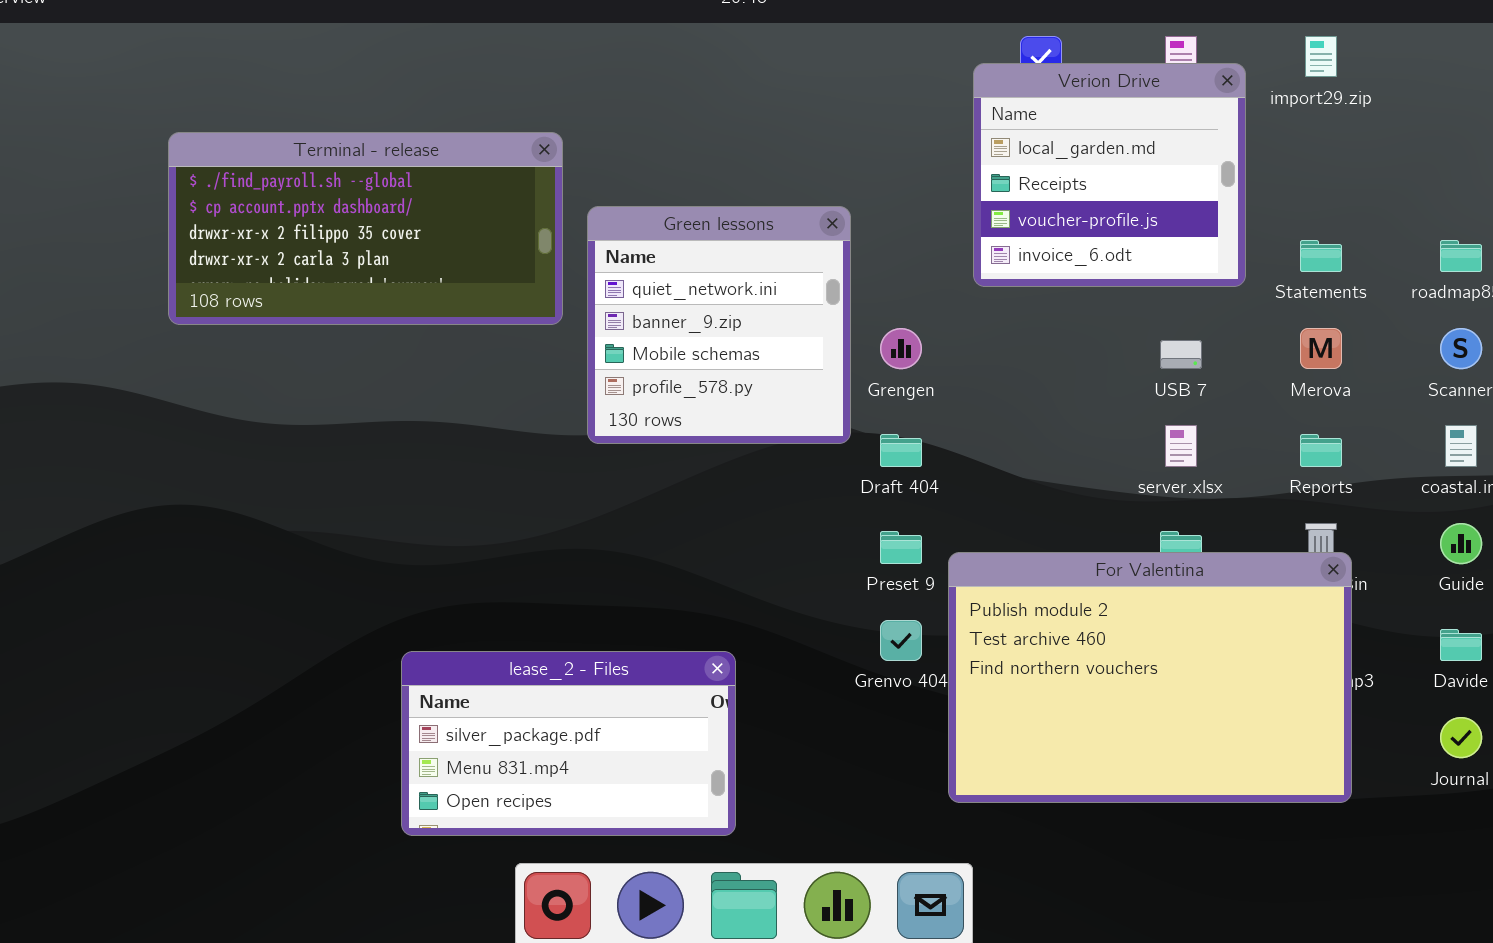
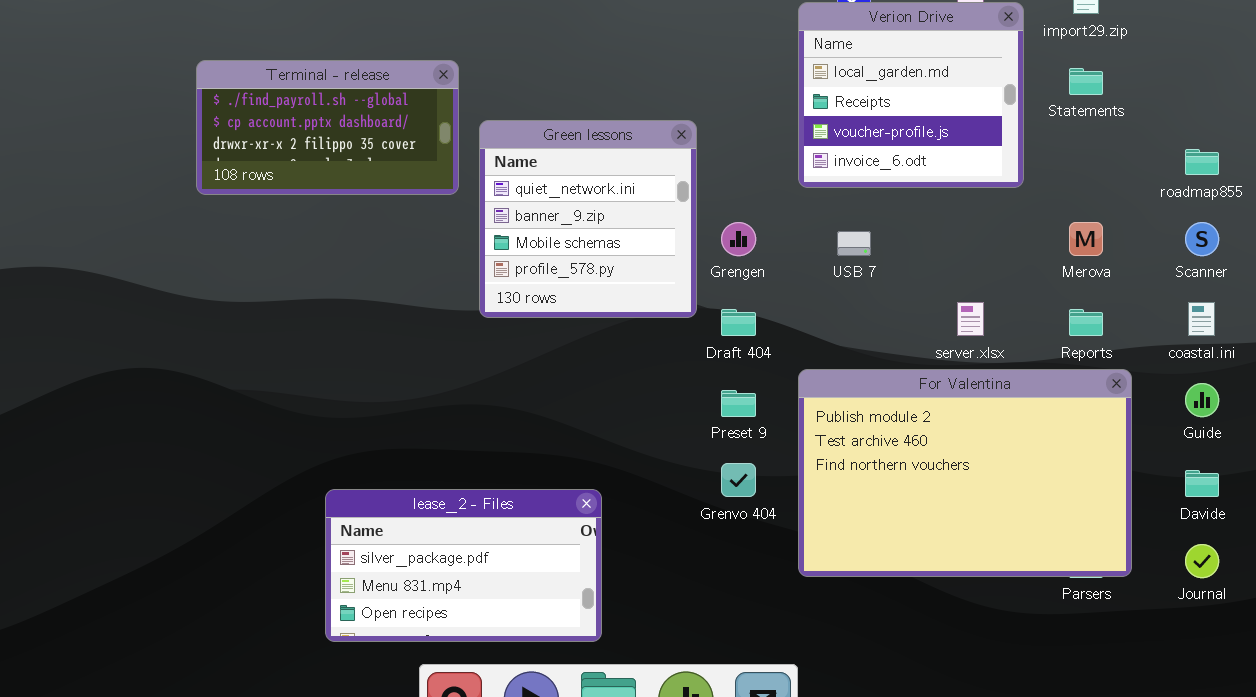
Terminal - release: [168,132,563,325] -> [196,60,459,195], resized
Statements: [1300,240,1342,272] -> [1069,68,1103,95], moved
USB 7: [1160,340,1202,369] -> [837,231,871,256], moved
For Valentina: [948,552,1352,803] -> [798,369,1132,577], moved

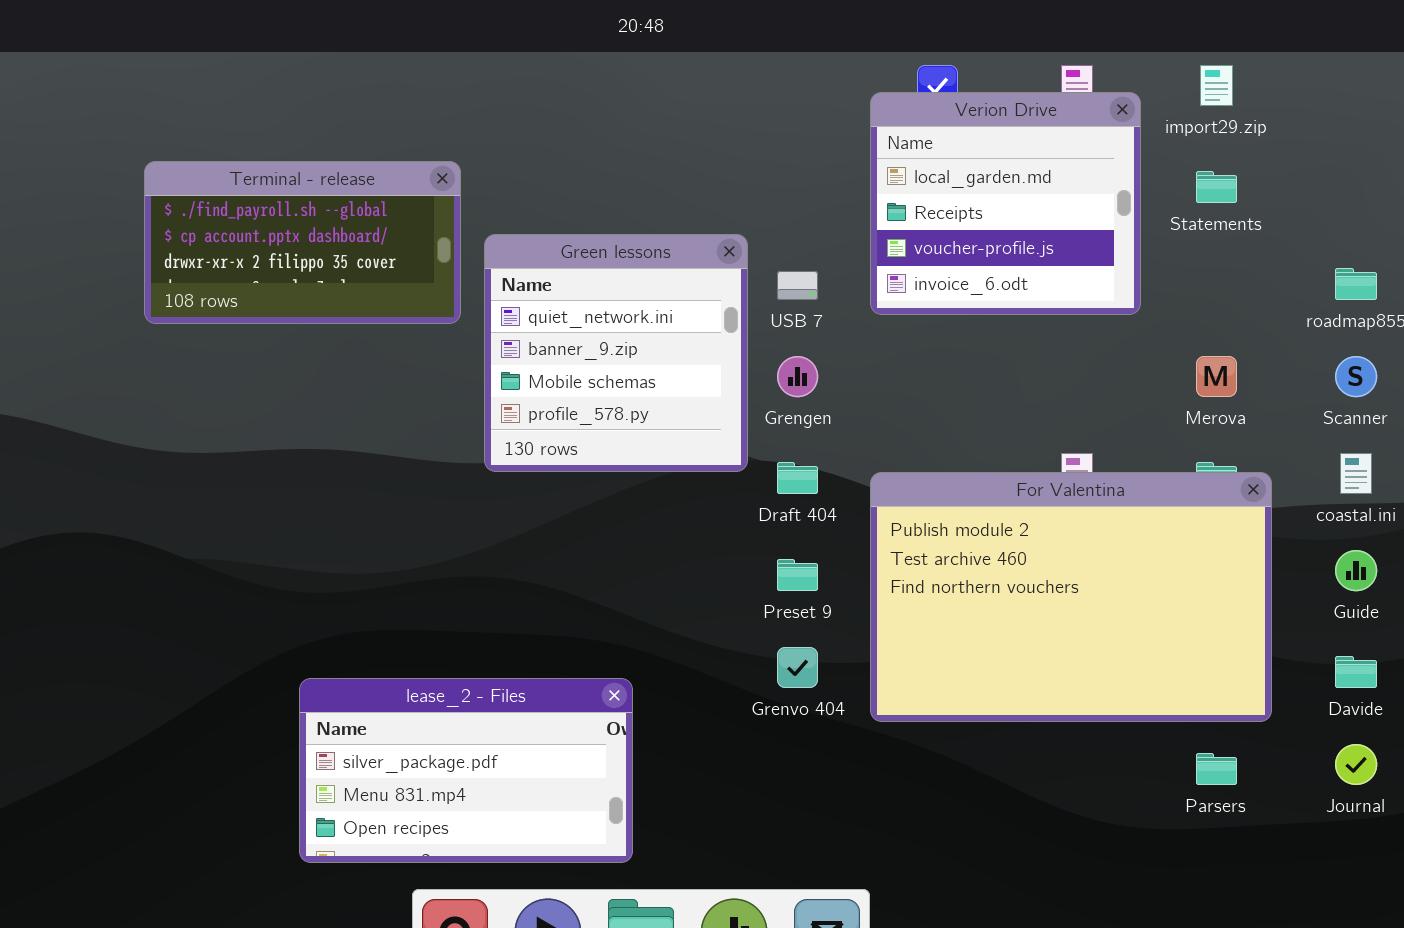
USB 7: [837,231,871,256] -> [777,271,818,300], moved
For Valentina: [798,369,1132,577] -> [870,472,1272,722], moved

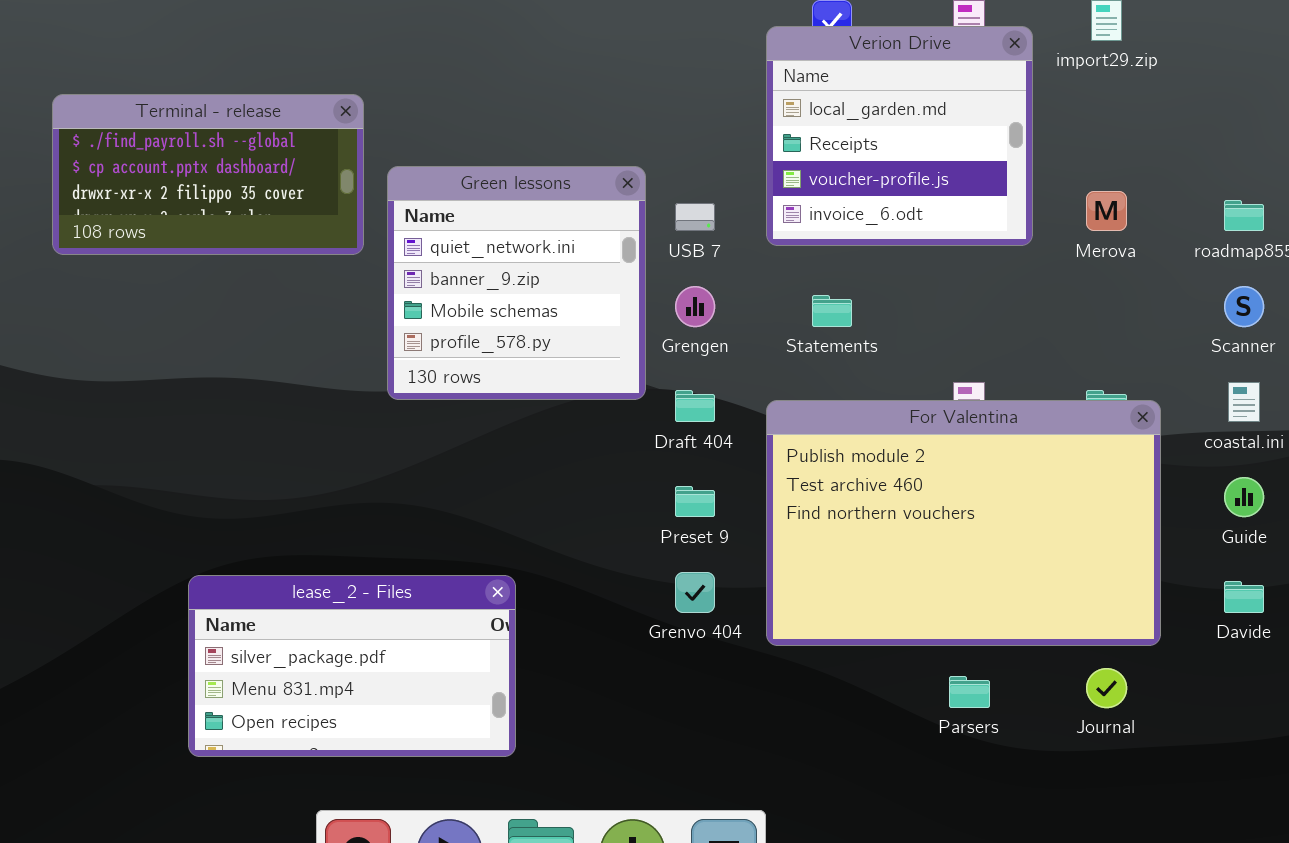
Statements: [1196,171,1237,203] -> [812,295,852,327], moved
Merova: [1196,356,1237,397] -> [1086,191,1127,231], moved
lease_2 - Files: [299,678,633,863] -> [188,575,516,757], moved
Journal: [1335,744,1377,785] -> [1086,668,1127,708], moved
Parsers: [1196,753,1237,785] -> [949,676,990,708], moved

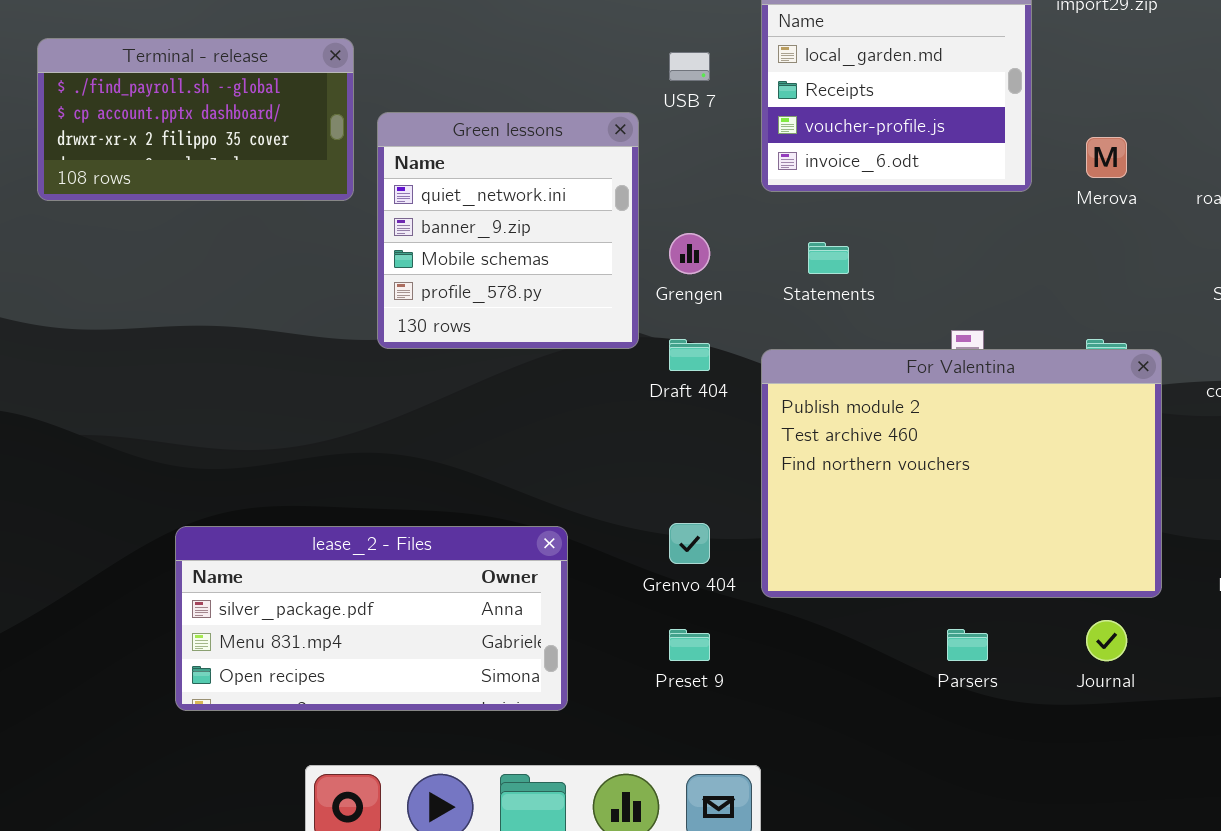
USB 7: [675,203,715,231] -> [669,52,710,81], moved
Preset 9: [675,486,715,517] -> [669,629,710,661], moved
lease_2 - Files: [188,575,516,757] -> [175,526,568,711], resized

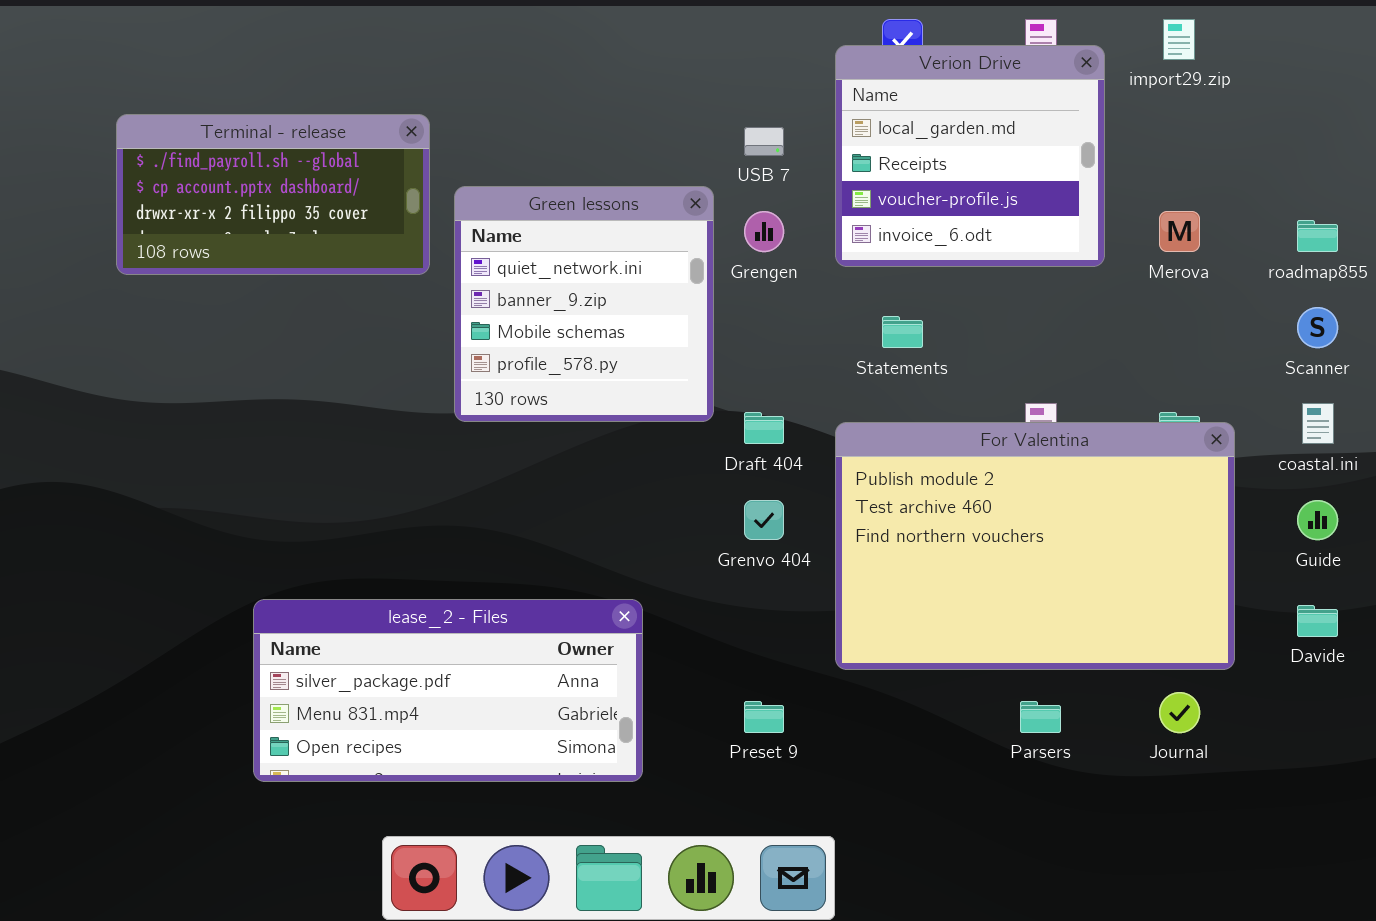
Grengen: [669,233,710,274] -> [744,211,784,252], moved
Grenvo 404: [669,523,710,564] -> [744,500,784,540], moved

